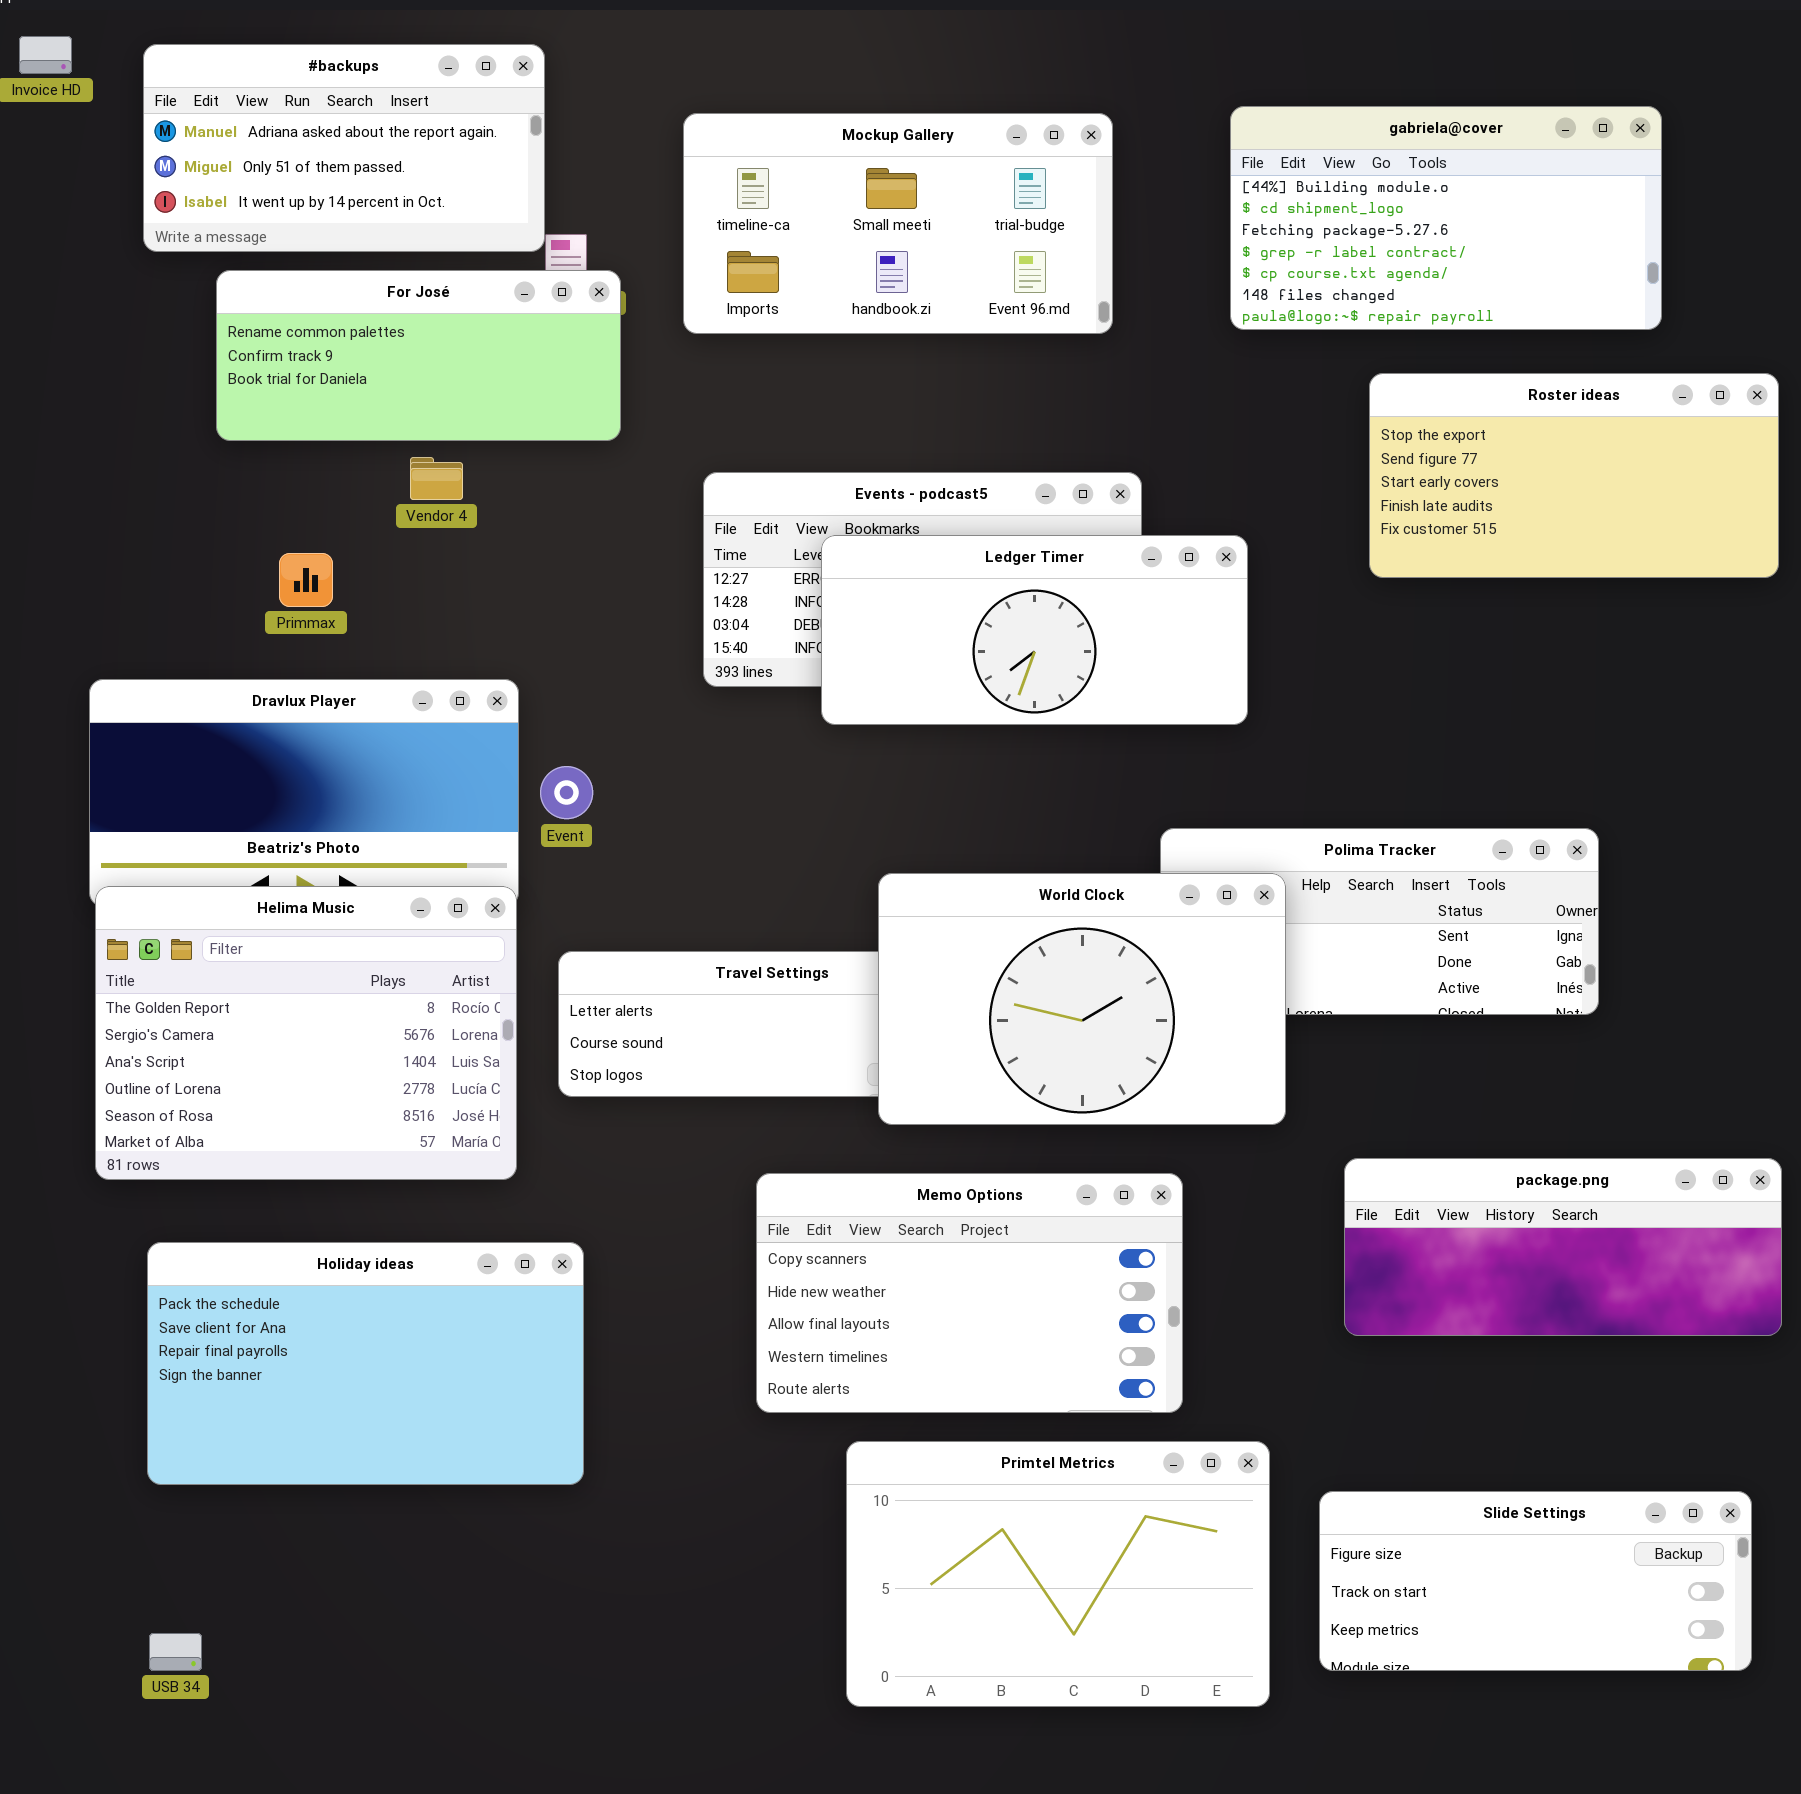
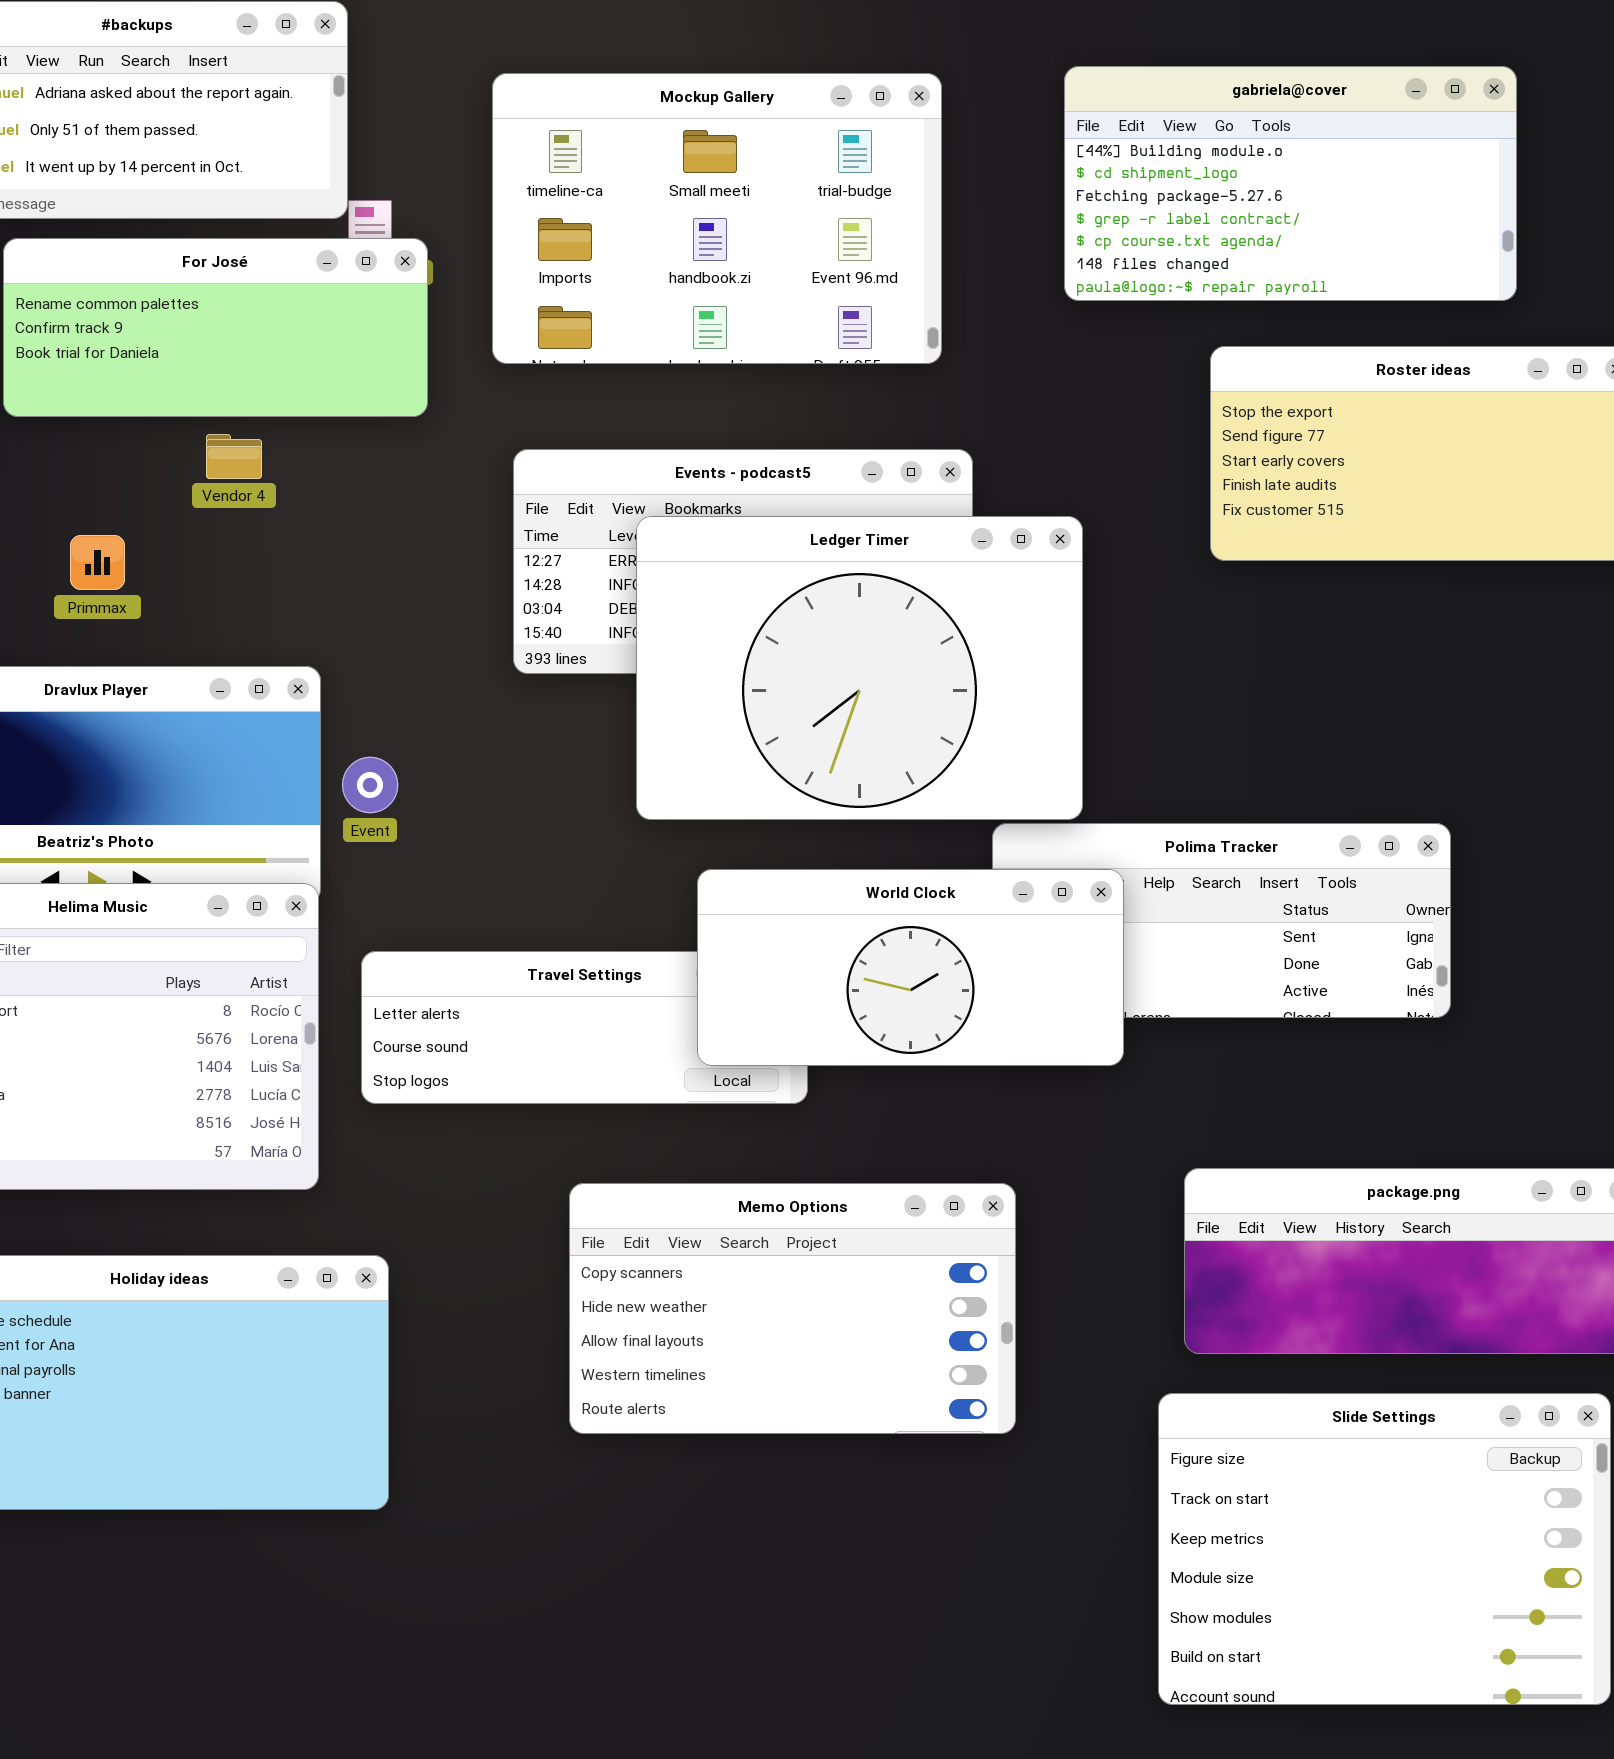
Mockup Gallery: [683,113,1113,334] -> [492,73,942,364], resized
Ledger Timer: [821,535,1248,725] -> [636,516,1083,820], resized
World Clock: [878,873,1286,1125] -> [697,869,1124,1066], resized
Primtel Metrics: [846,1441,1270,1707] -> none, closed
Slide Settings: [1319,1491,1752,1671] -> [1158,1393,1611,1705], resized

